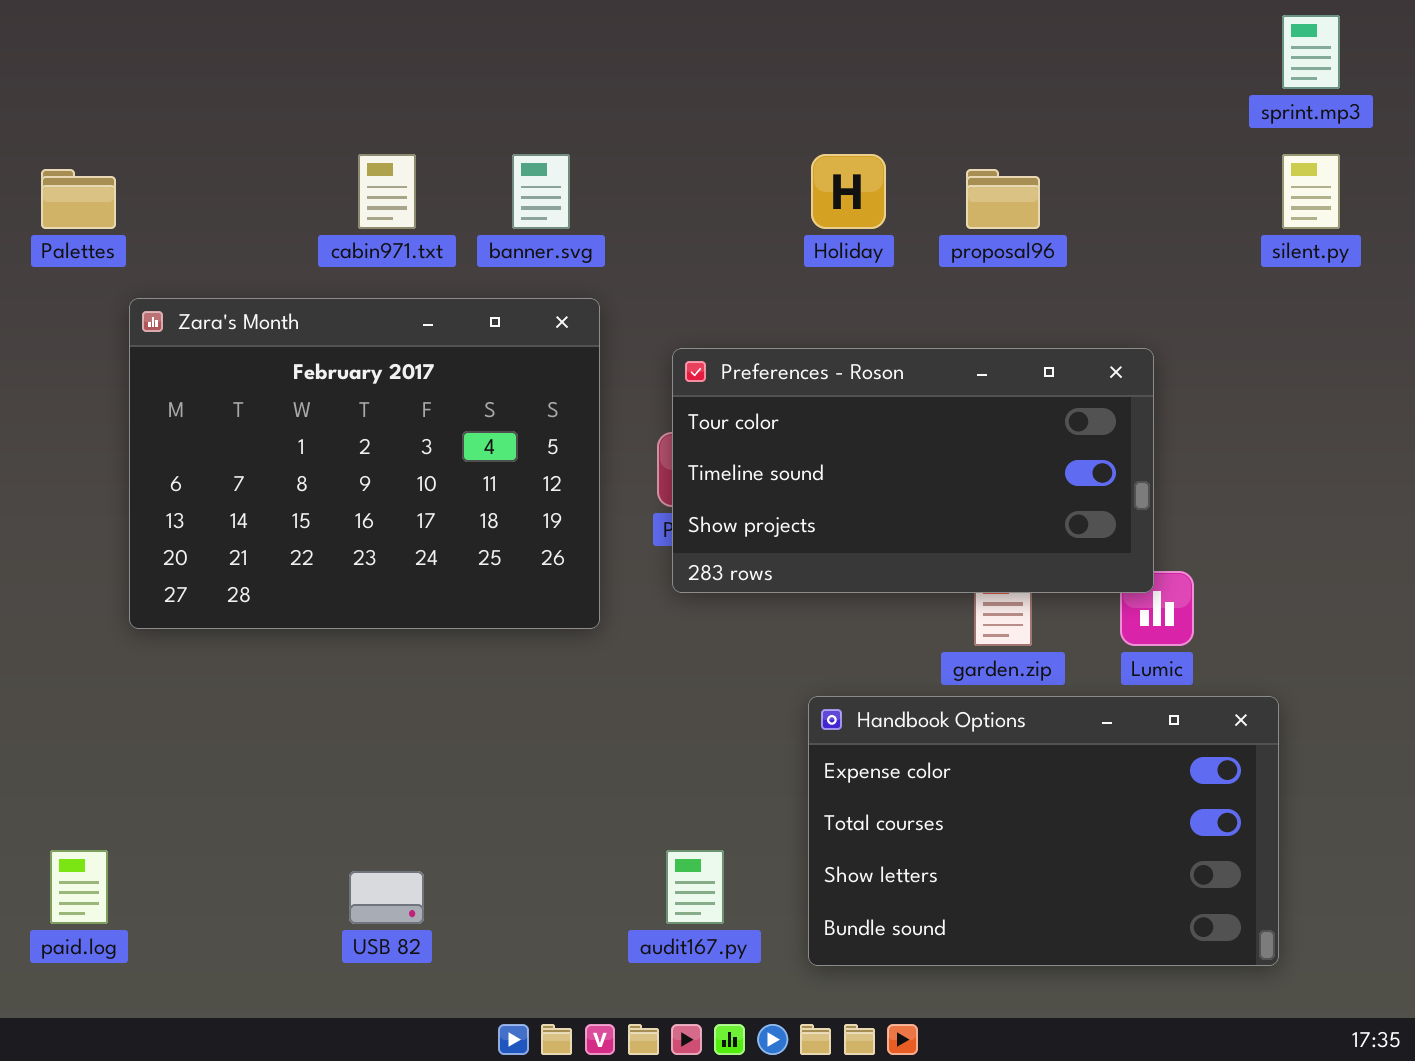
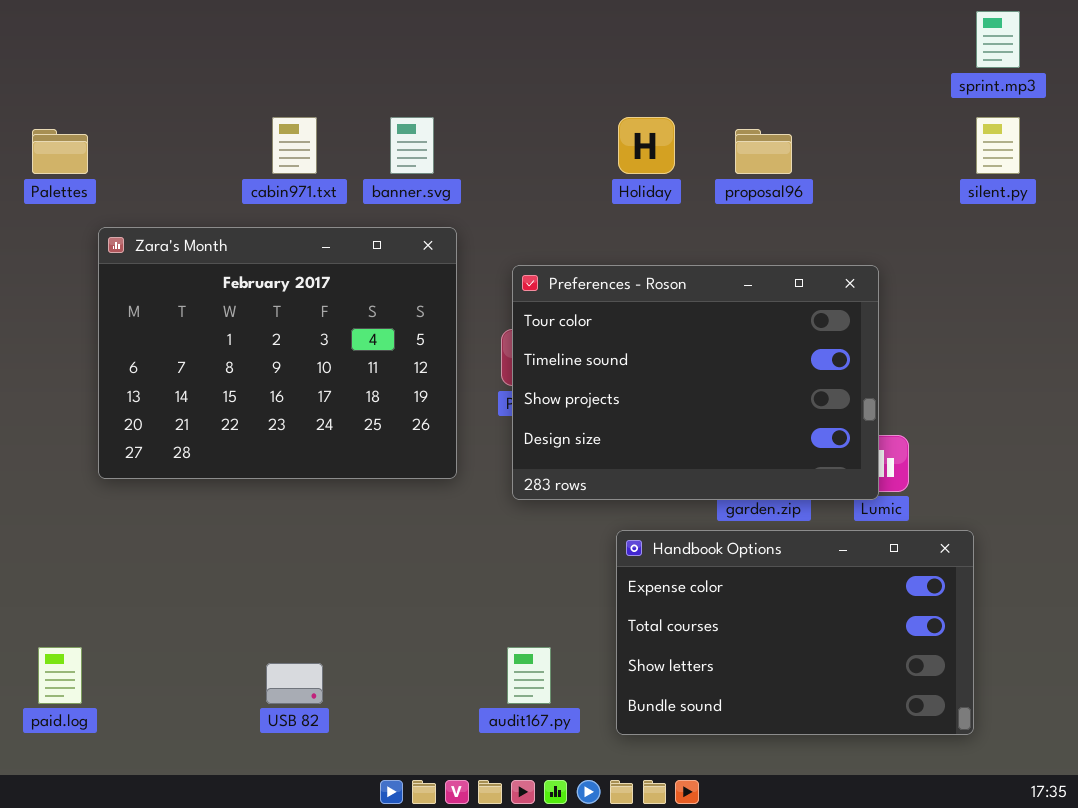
Preferences - Roson: [672,348,1154,593] -> [512,265,879,500], resized

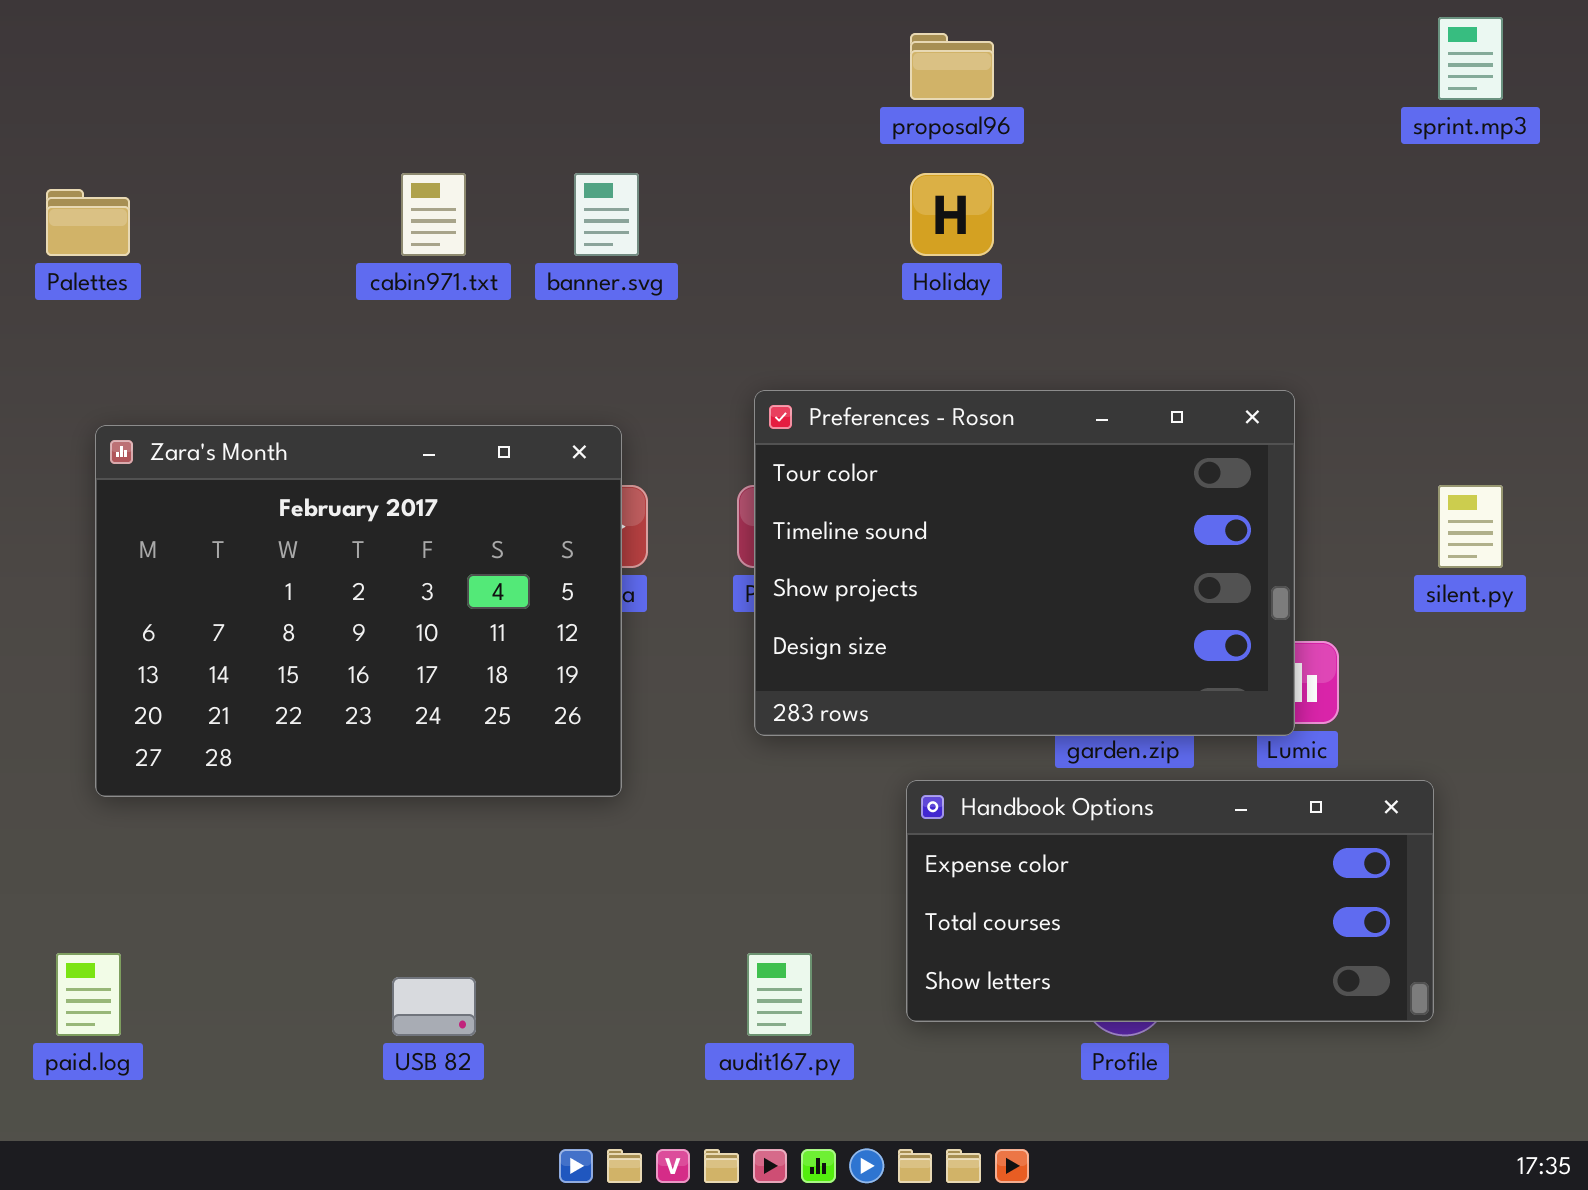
silent.py: [976,117,1020,174] -> [1438,485,1503,568], moved
proposal96: [735,129,792,174] -> [910,33,994,100], moved
Zara's Month: [98,227,457,479] -> [95,425,622,797], moved
Handbook Options: [616,530,974,735] -> [906,780,1434,1022], resized

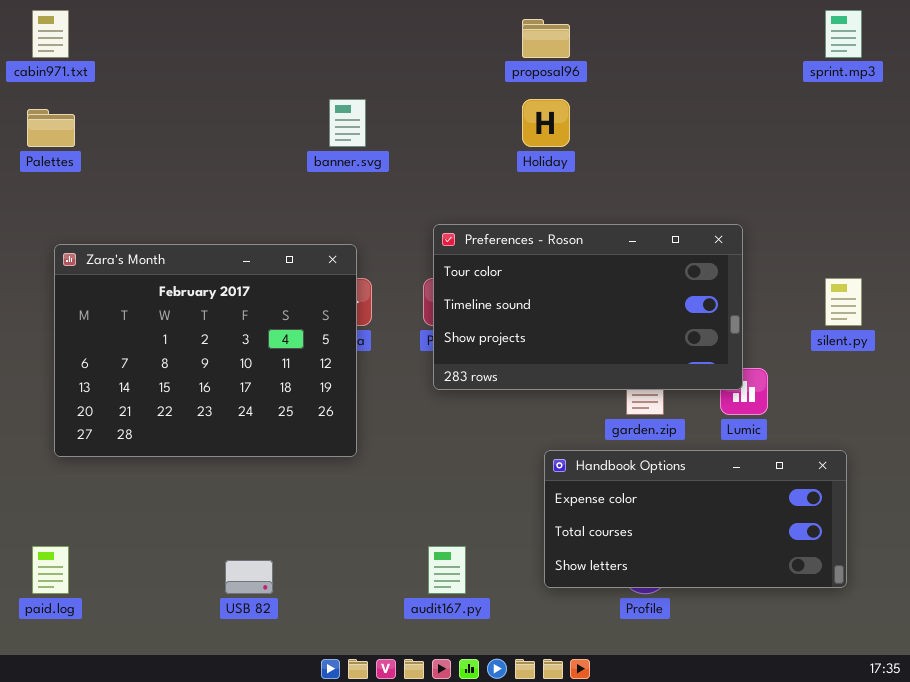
cabin971.txt: [401,173,466,256] -> [32,10,69,58], moved
Preferences - Roson: [754,390,1295,736] -> [433,224,743,390], resized
Handbook Options: [906,780,1434,1022] -> [544,450,847,588], moved

